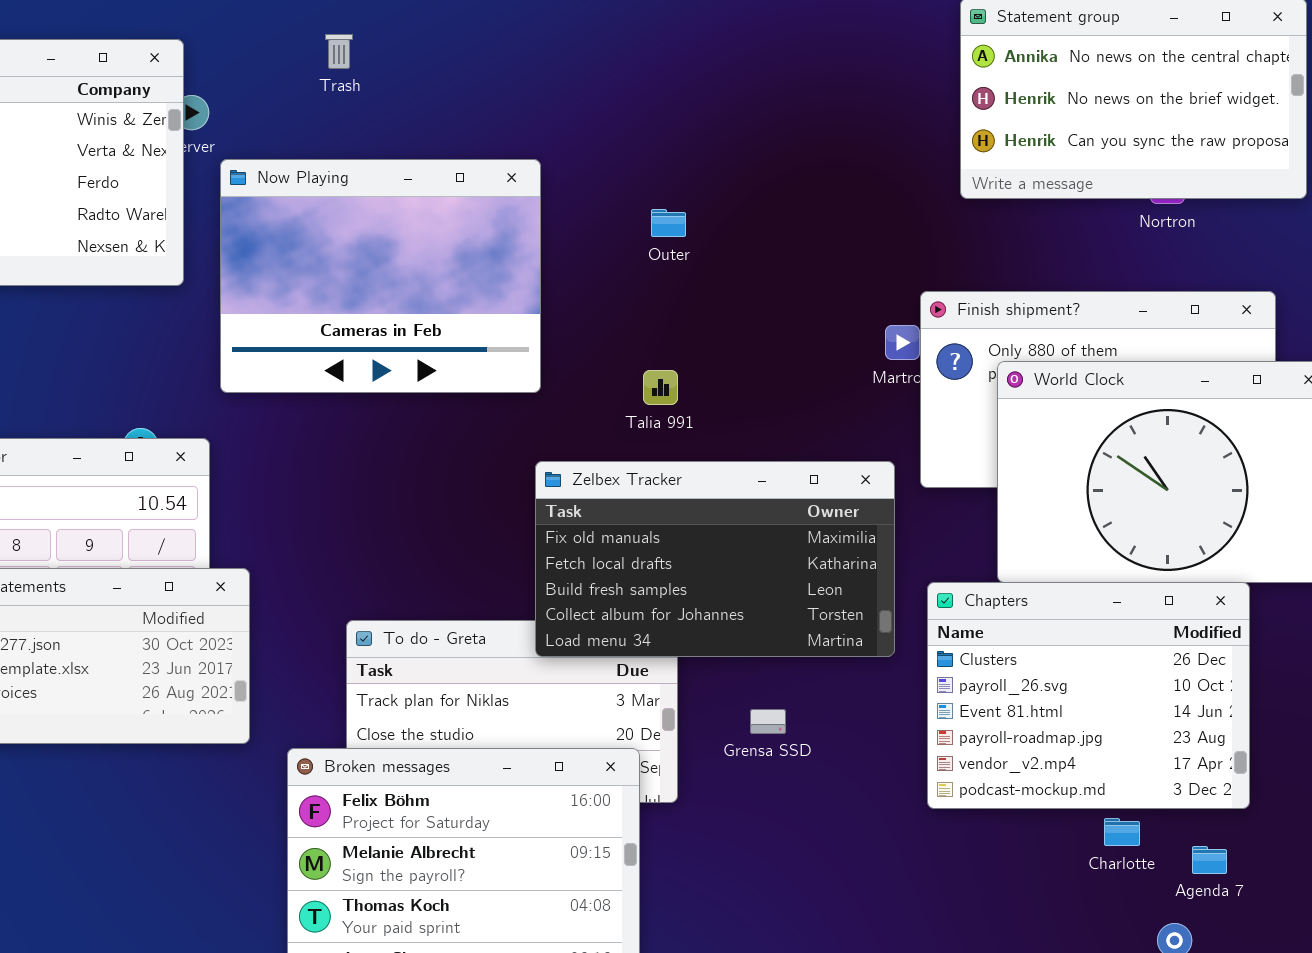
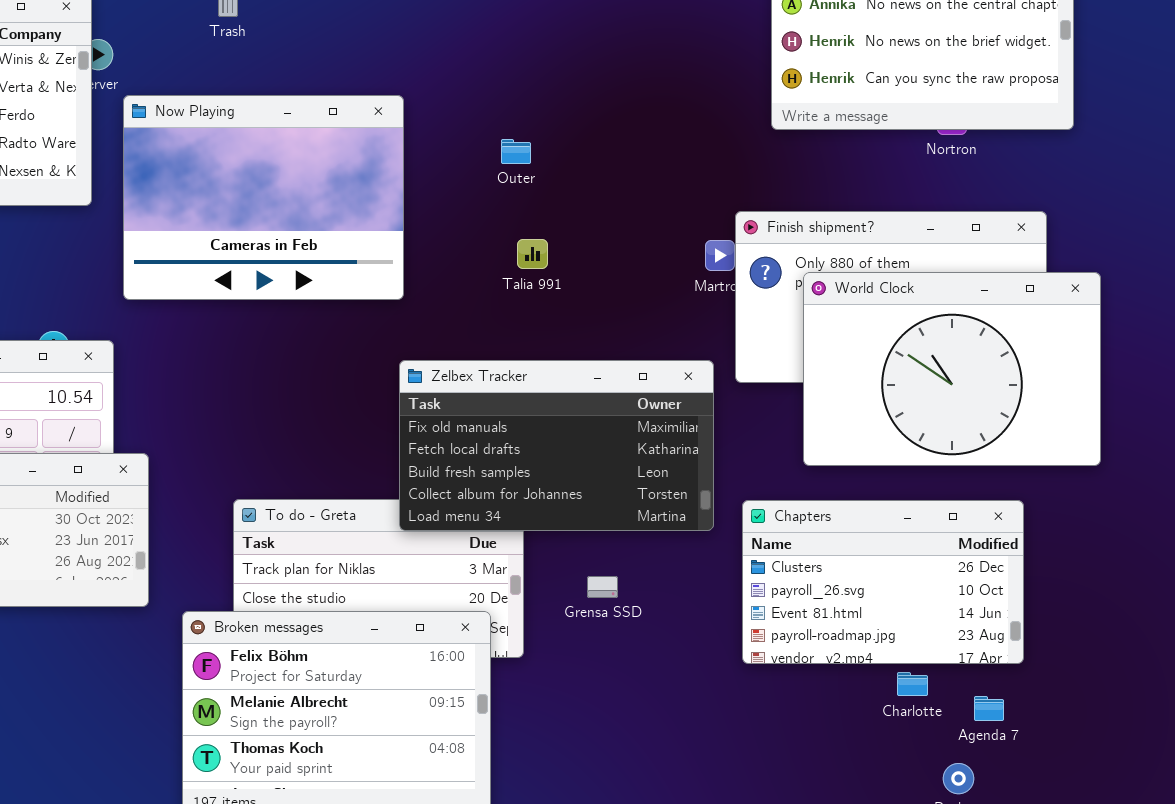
Talia 991: [643,370,678,405] -> [517,239,548,269], moved
Chapters: [927,582,1250,809] -> [742,500,1024,664], resized

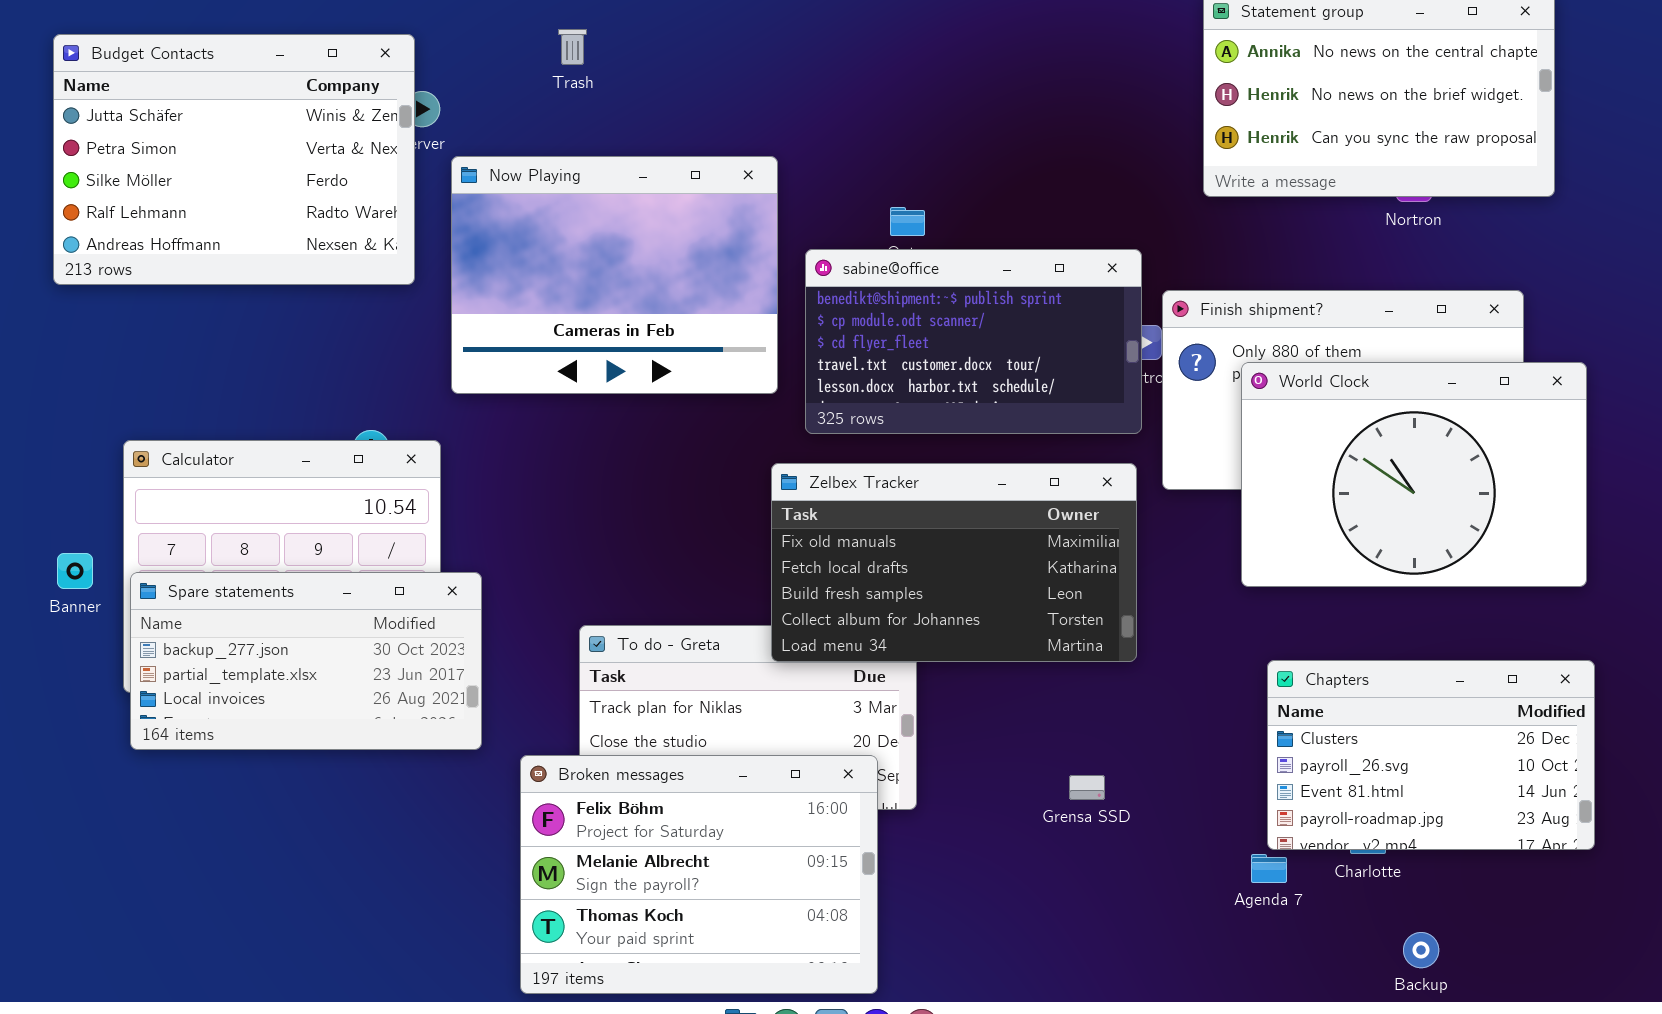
sabine@office: none -> [805,249,1142,434], opened
Chapters: [742,500,1024,664] -> [1267,660,1595,850], moved
Grensa SSD: [587,576,618,598] -> [1069,775,1105,800], moved
Agenda 7: [974,696,1004,721] -> [1251,854,1287,883], moved

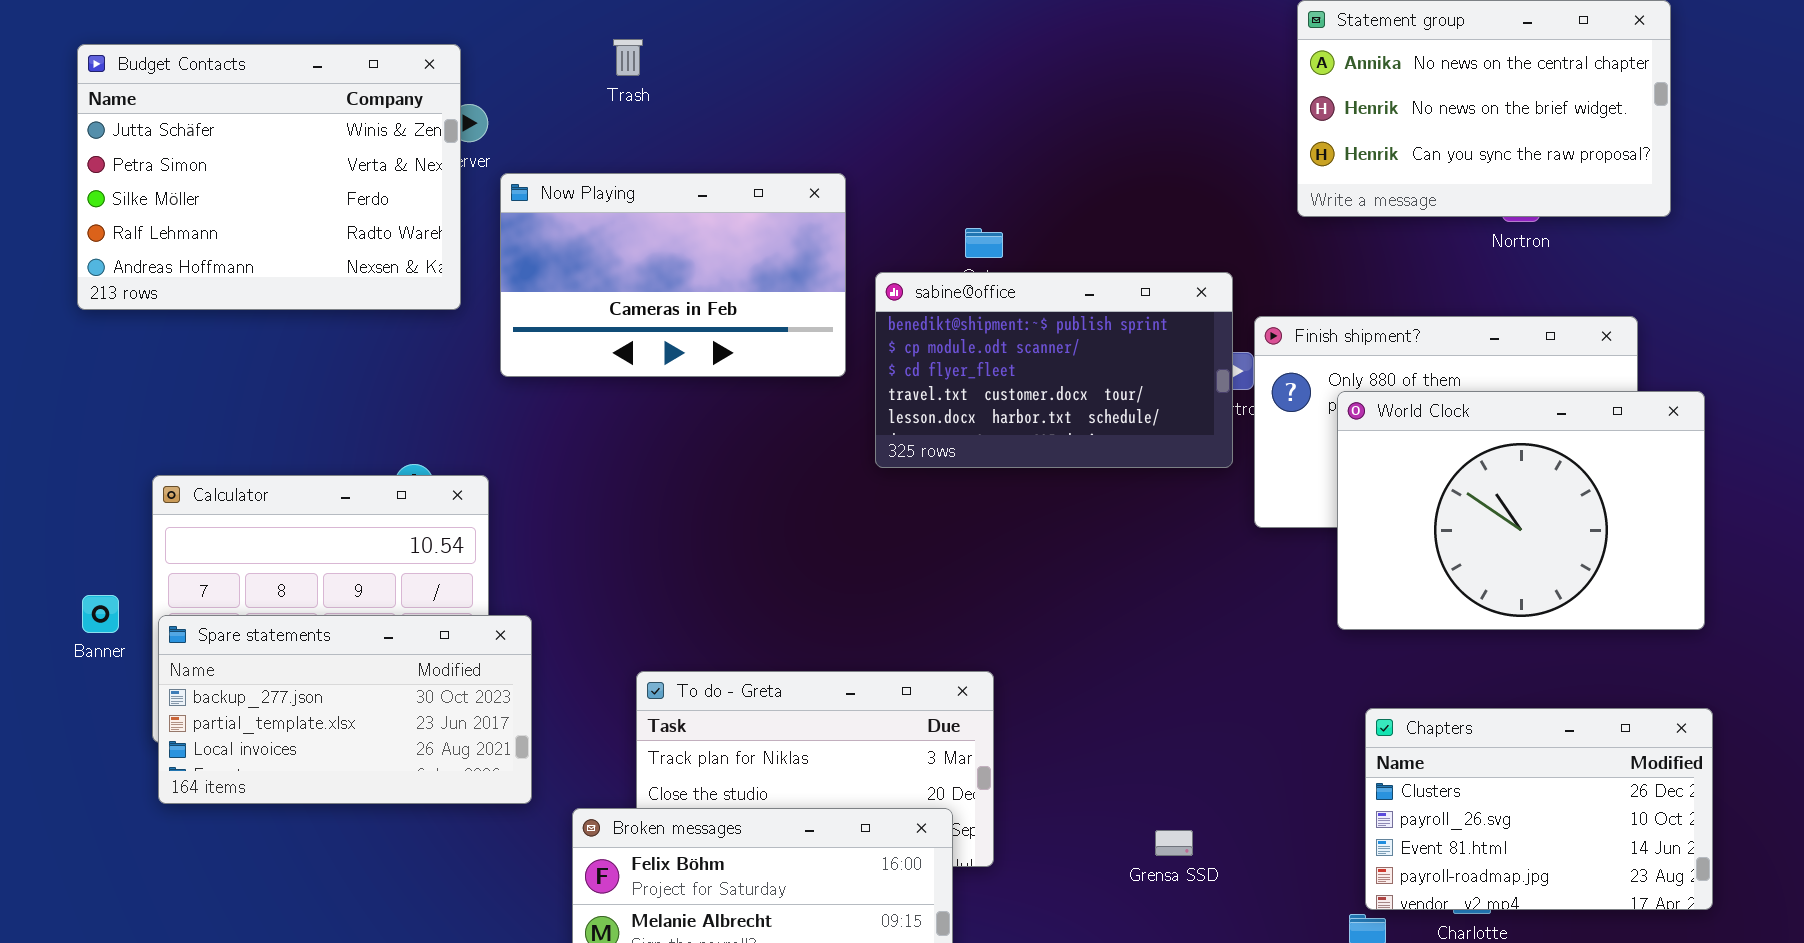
Now Playing: [451,156,778,394] -> [500,173,846,377], resized
Zelbex Tracker: [771,463,1137,662] -> none, closed

